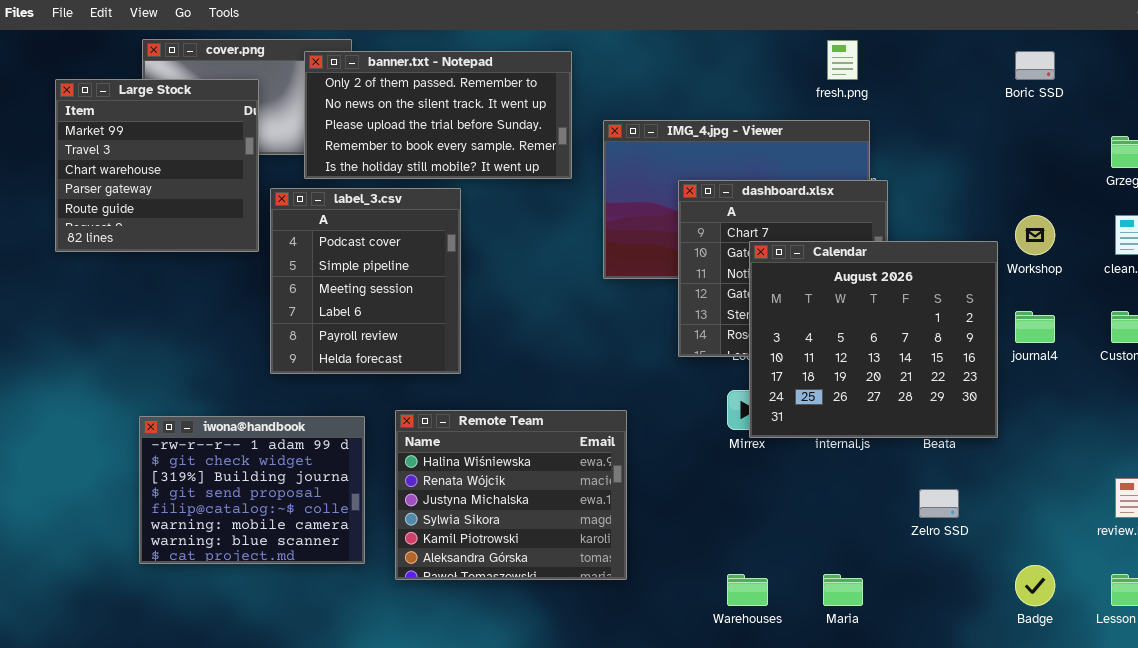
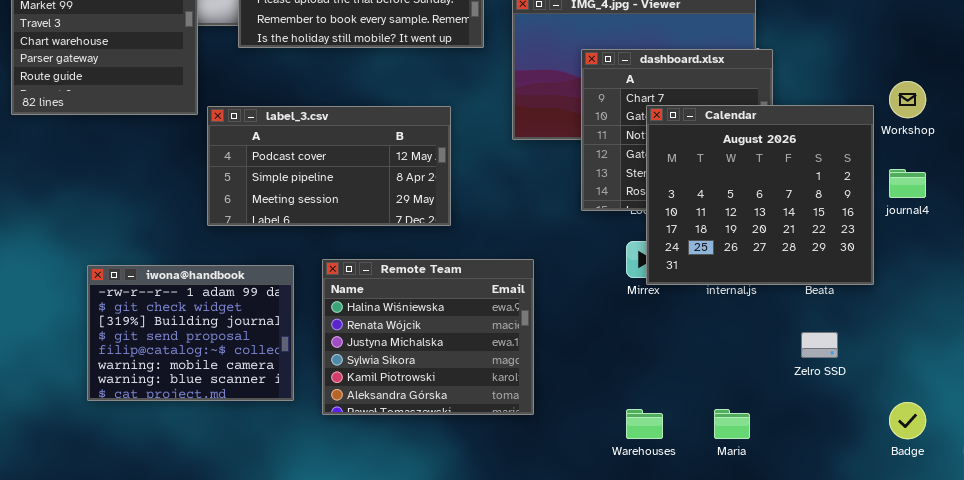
label_3.csv: [270,188,461,374] -> [207,106,451,226], resized

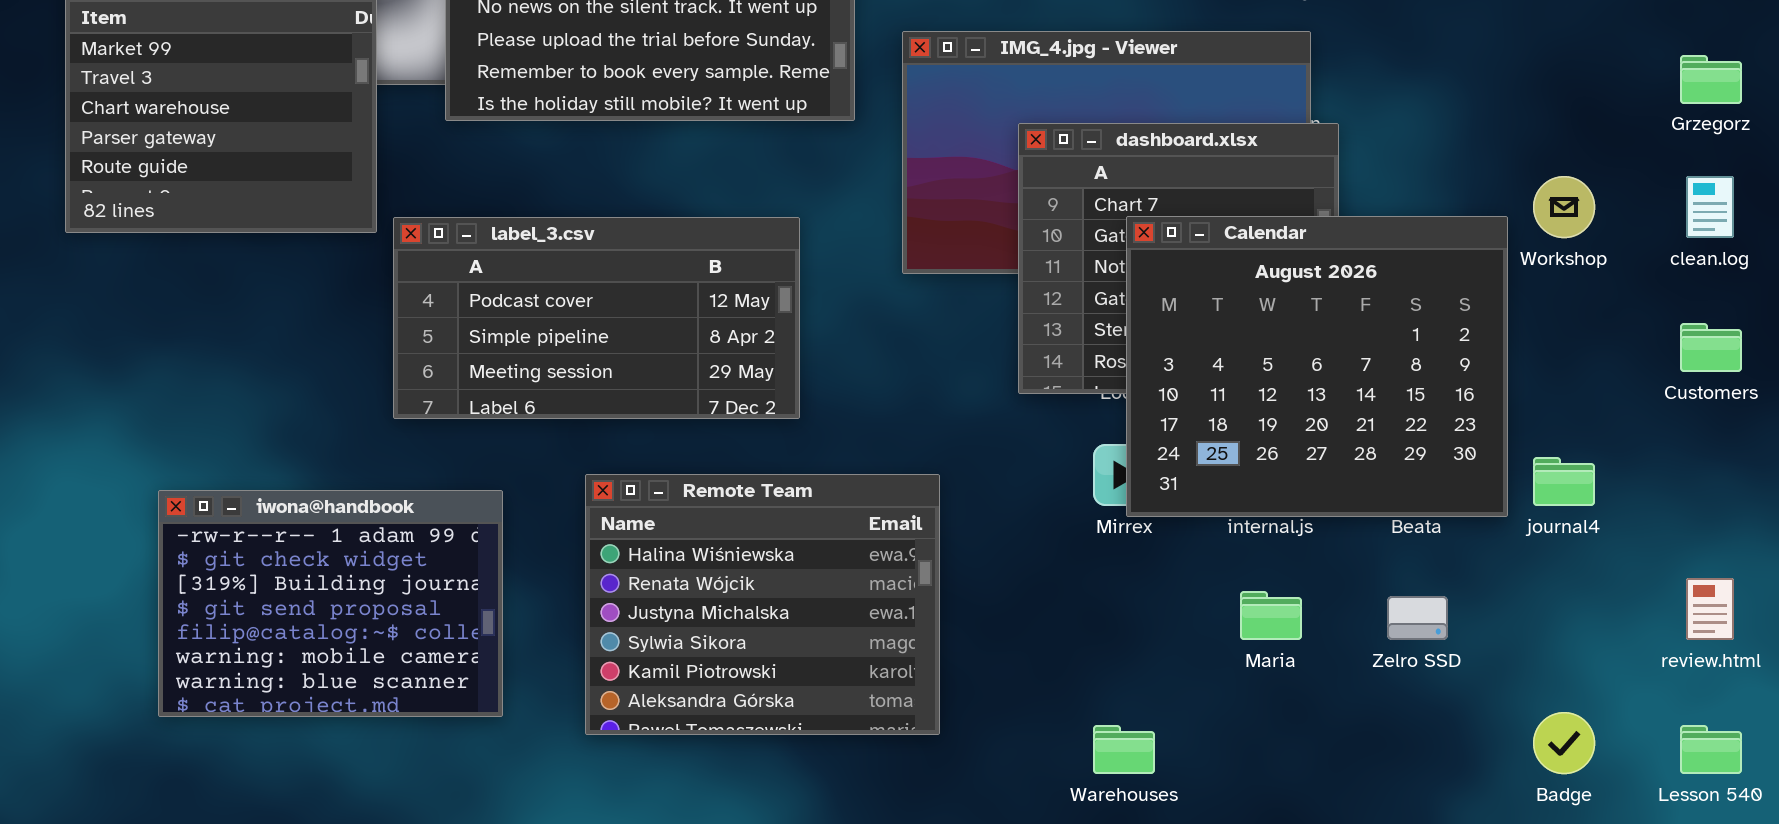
journal4: [889,169,926,198] -> [1533,457,1595,506], moved
iwona@handbook: [87,265,294,401] -> [158,490,503,717], moved
Maria: [714,409,750,439] -> [1240,591,1302,640], moved

